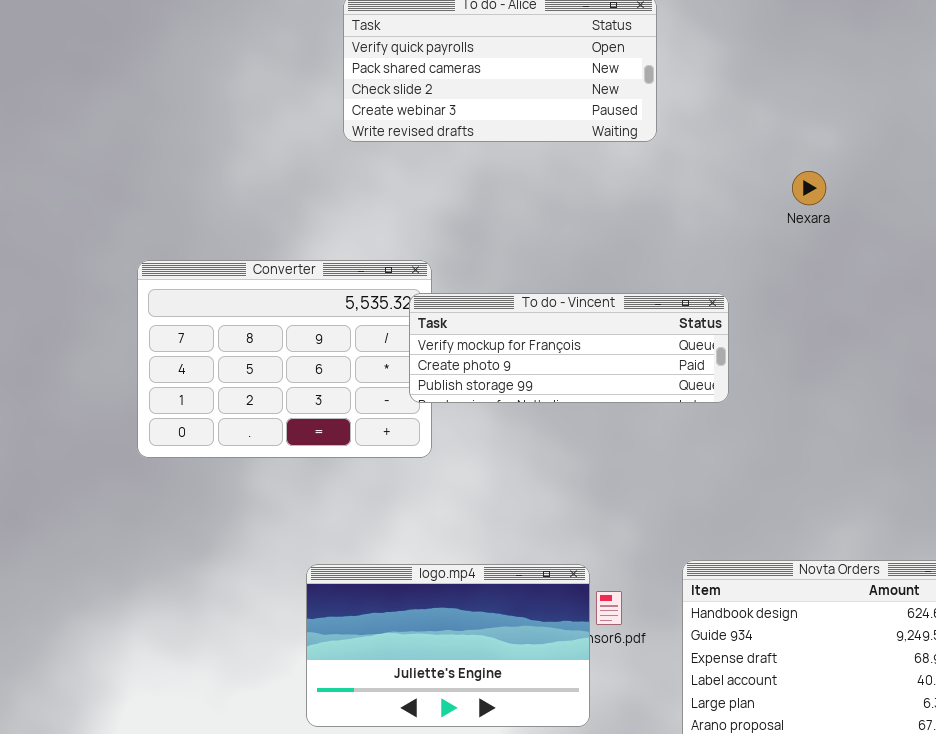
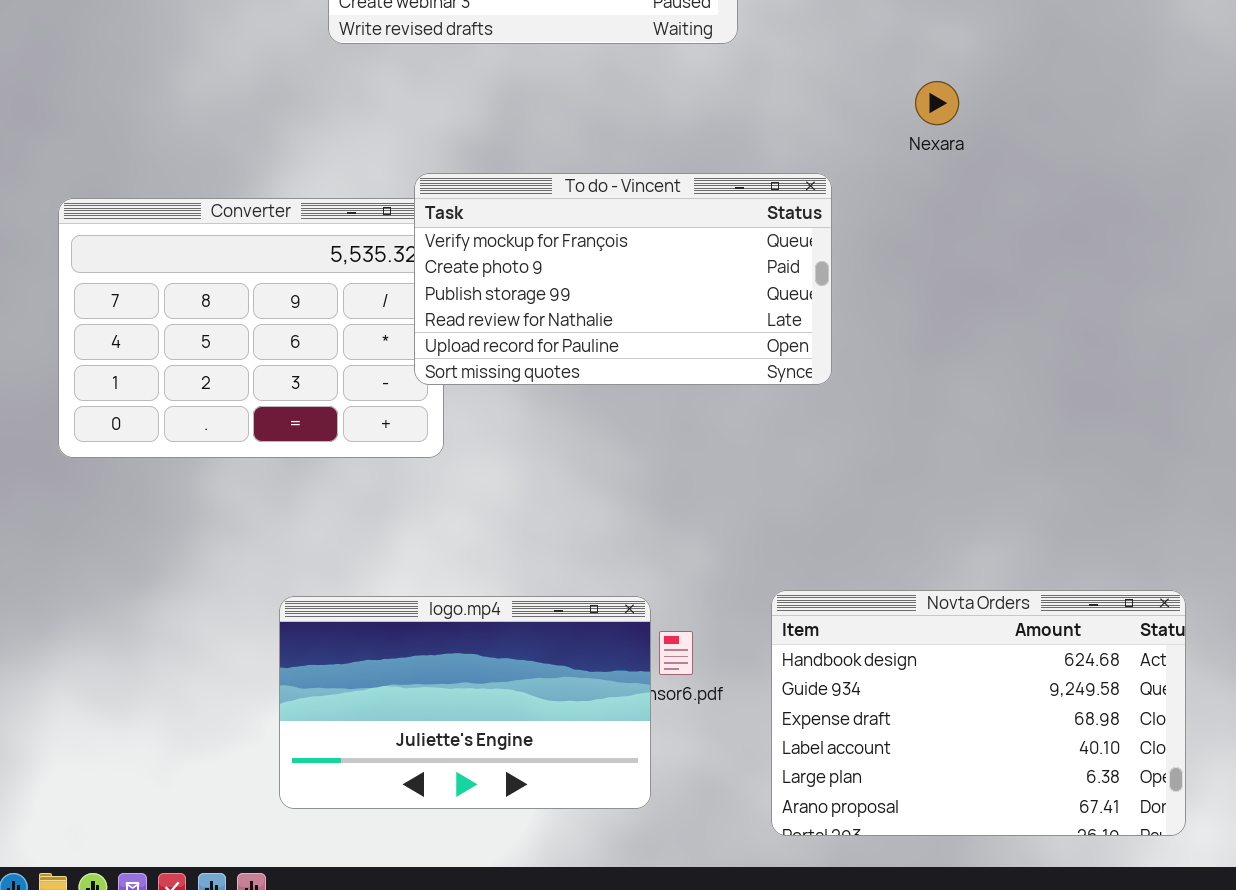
To do - Vincent: [409,293,729,403] -> [414,173,832,385], resized

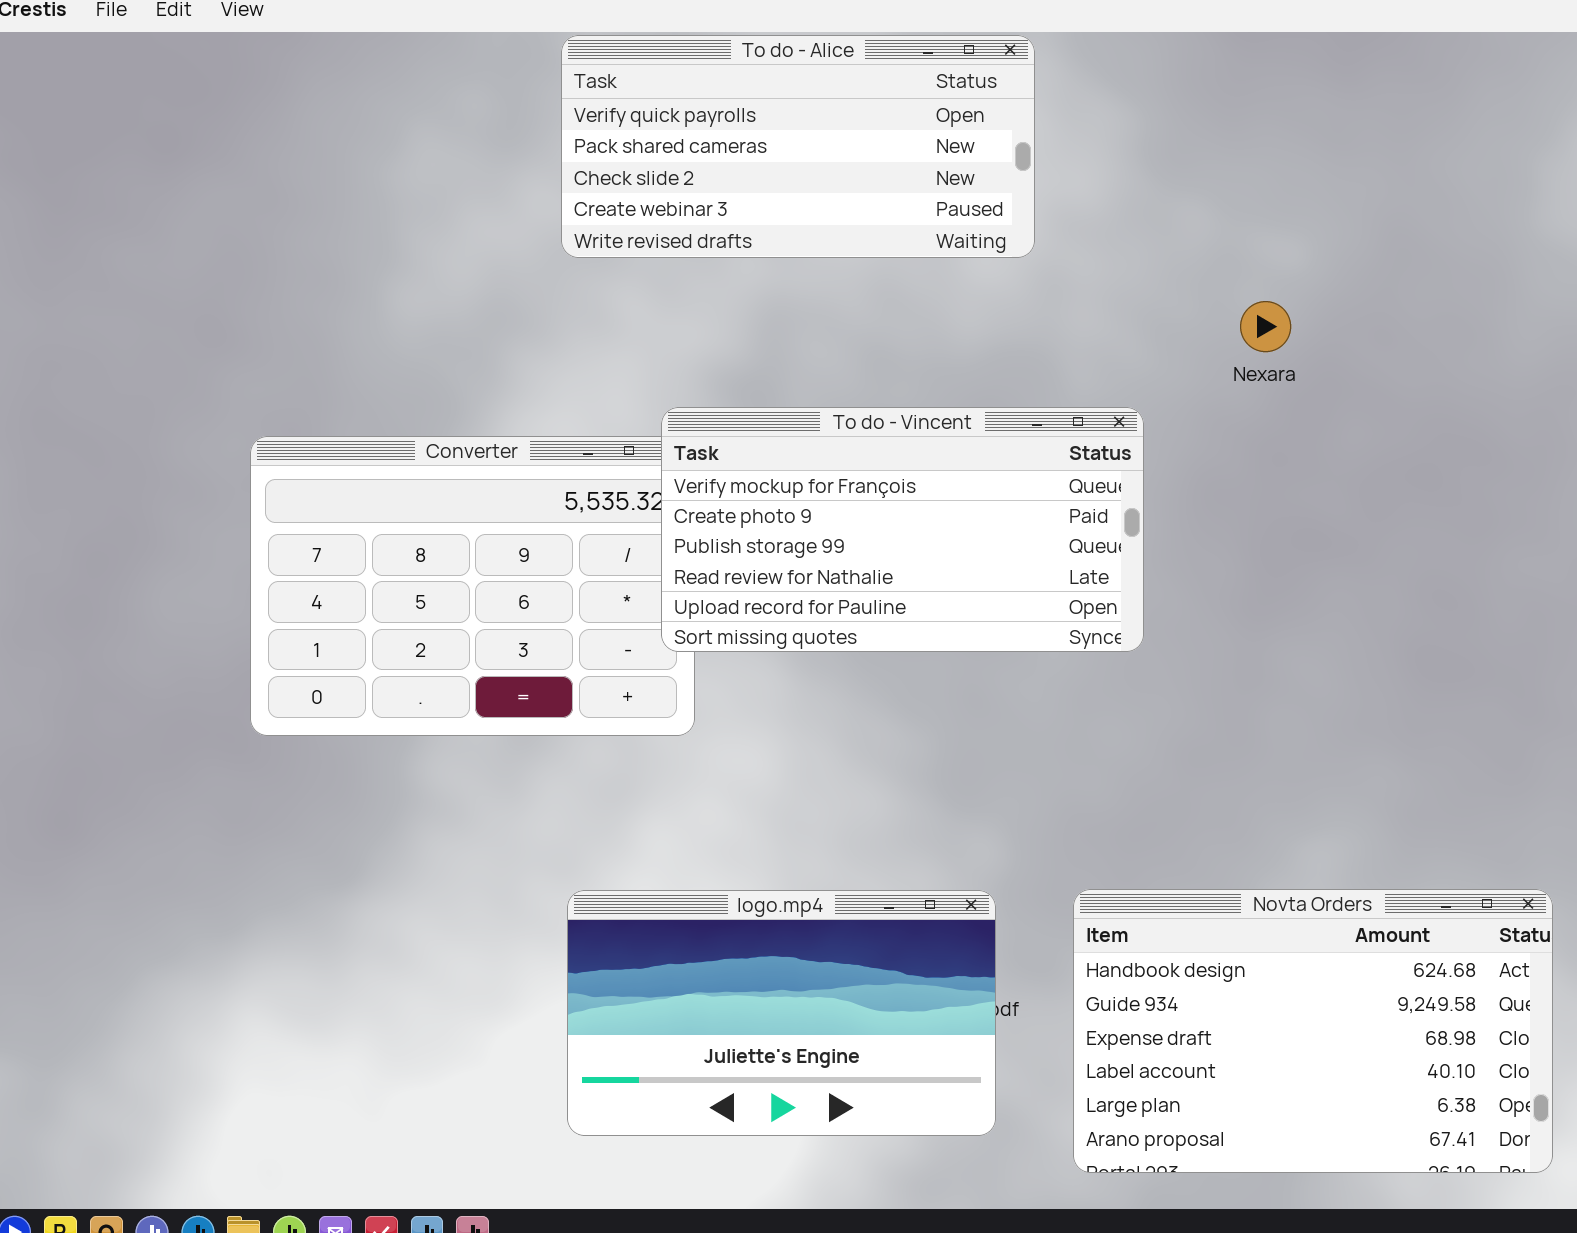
logo.mp4: [279,596,651,809] -> [567,890,996,1136], moved

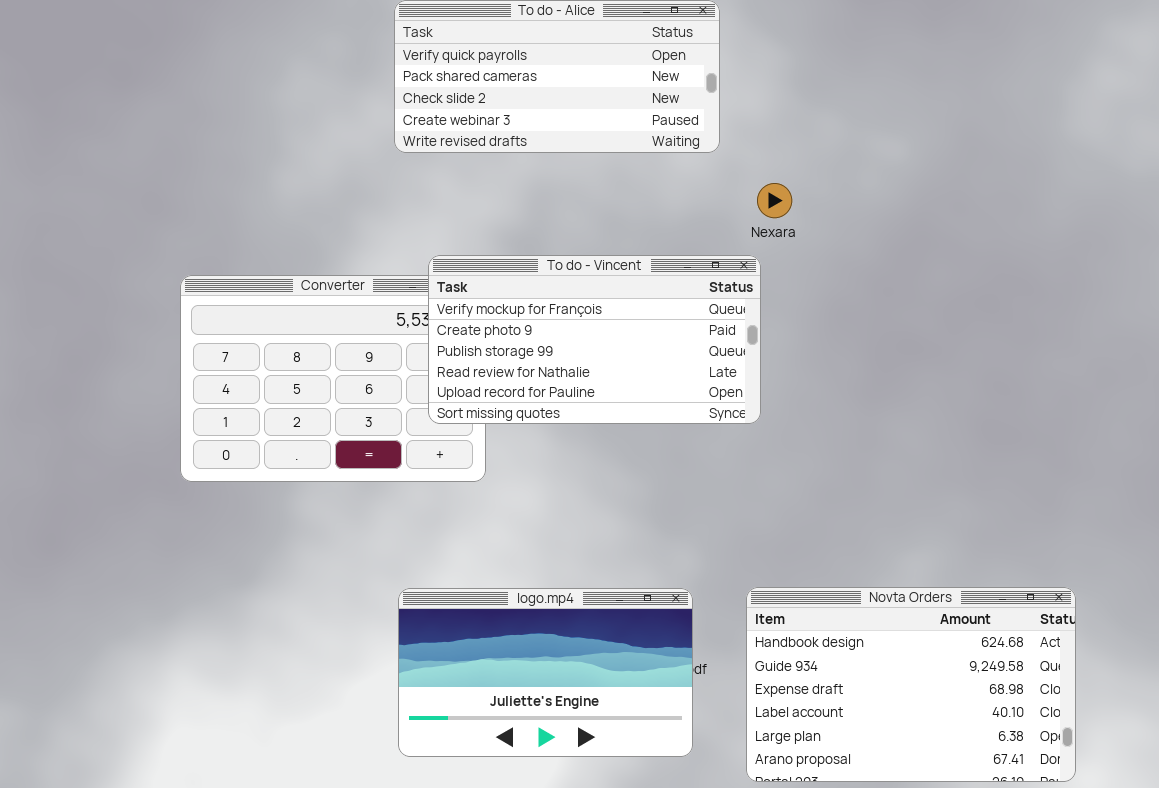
Nexara: [1240,301,1291,352] -> [757,183,792,218], moved
To do - Vincent: [661,407,1144,652] -> [428,255,761,424], moved

